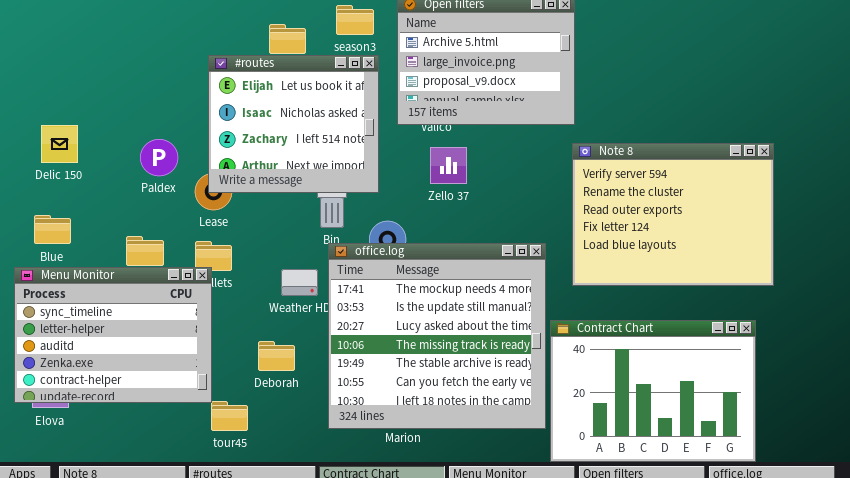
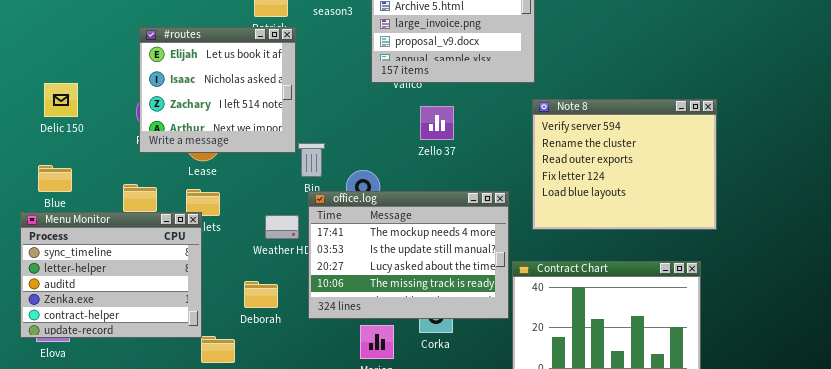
#routes: [208,55,379,193] -> [139,27,296,153], moved
Zello 37: [430,147,467,184] -> [420,106,454,140], moved
office.log: [328,243,546,429] -> [308,191,509,319], resized

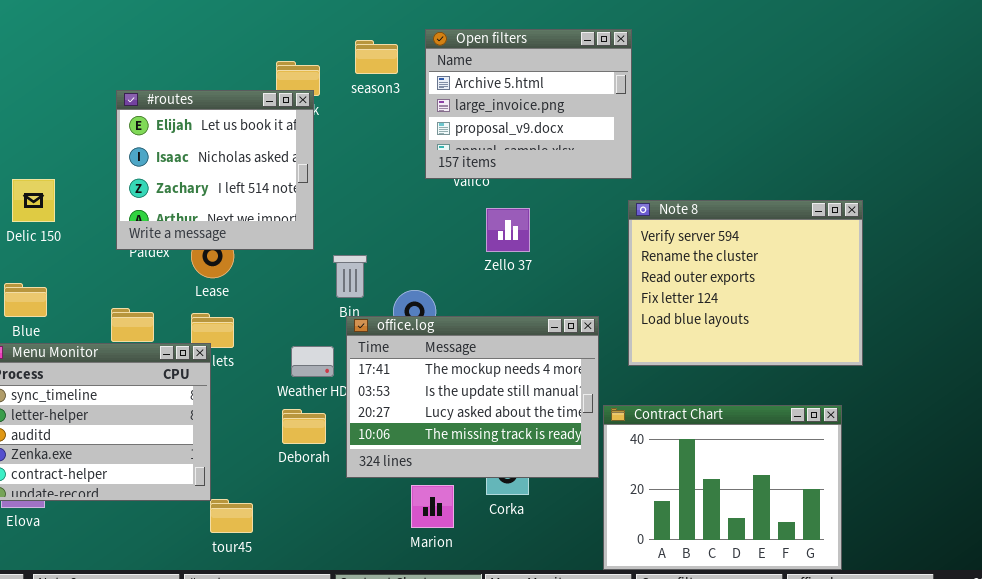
#routes: [139,27,296,153] -> [116,90,314,250], moved
Deborah: [244,281,278,308] -> [282,409,326,444], moved

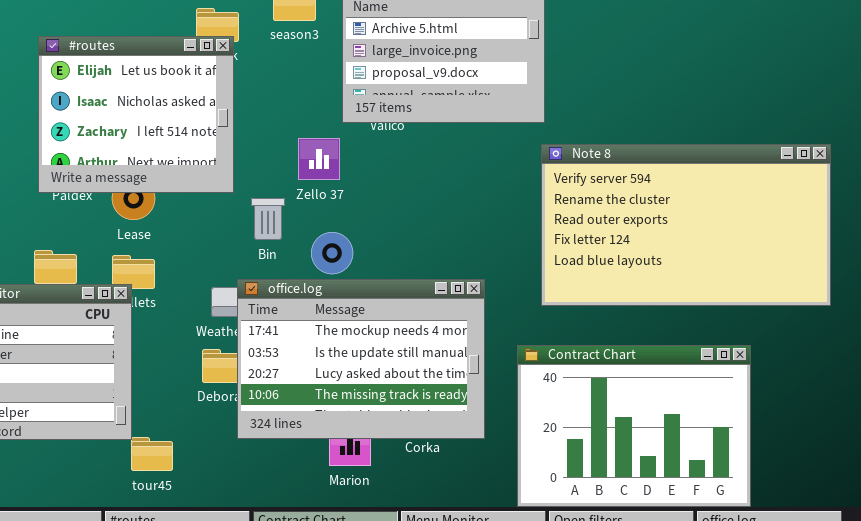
Note 8: [628,200,863,366] -> [541,144,831,306], resized
Zello 37: [486,208,530,252] -> [298,138,340,180], moved
office.log: [346,316,599,478] -> [237,279,485,439], moved

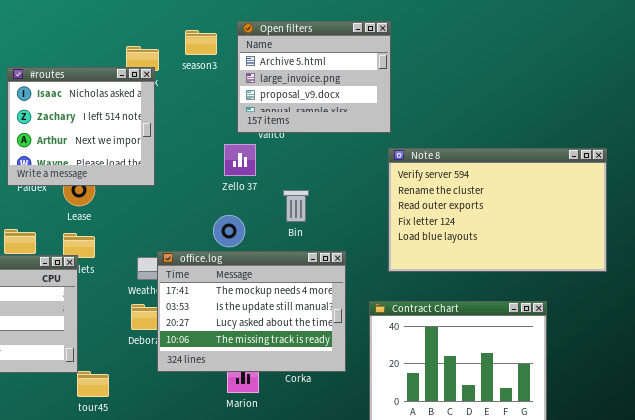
#routes: [38,36,234,193] -> [7,67,155,186], scrolled down 1 row
Zello 37: [298,138,340,180] -> [224,144,256,176], moved
Bin: [251,198,285,240] -> [283,190,309,222], moved

